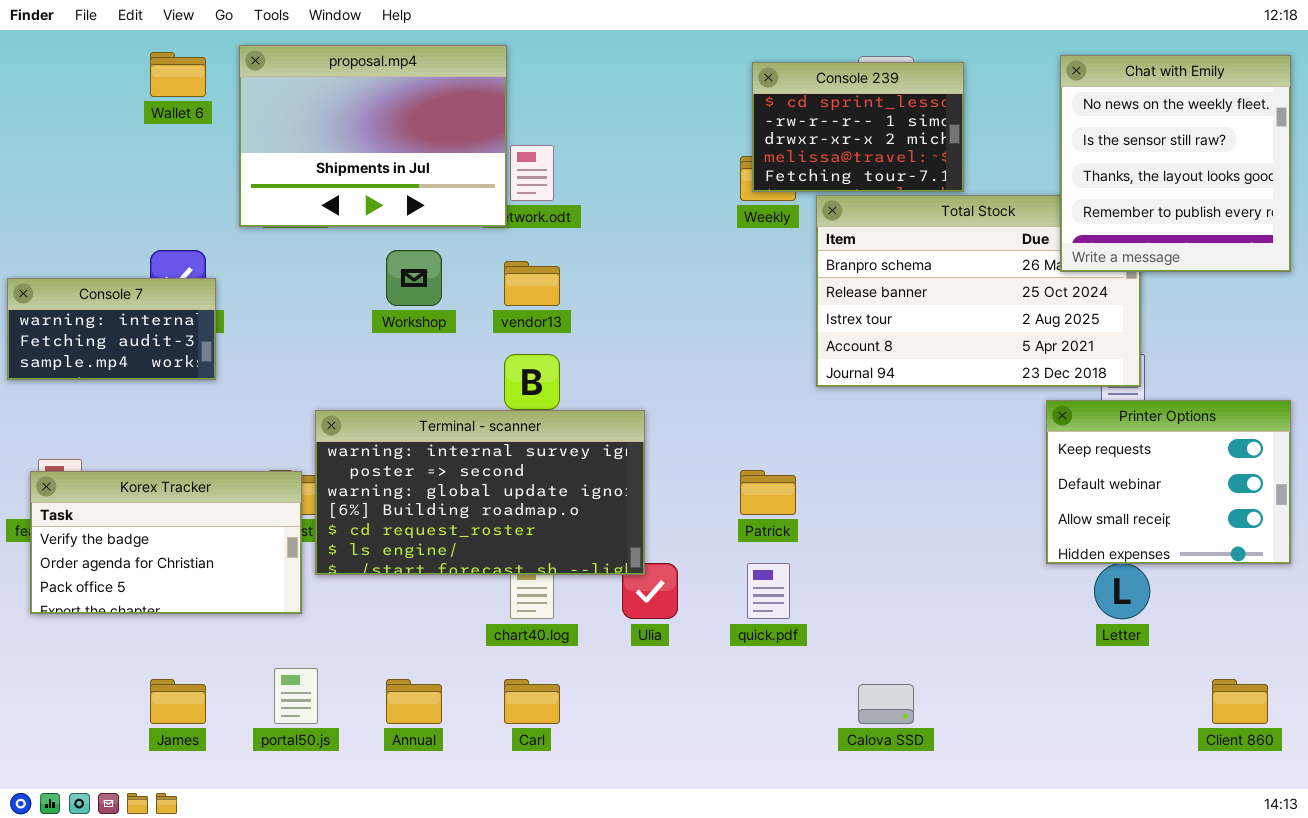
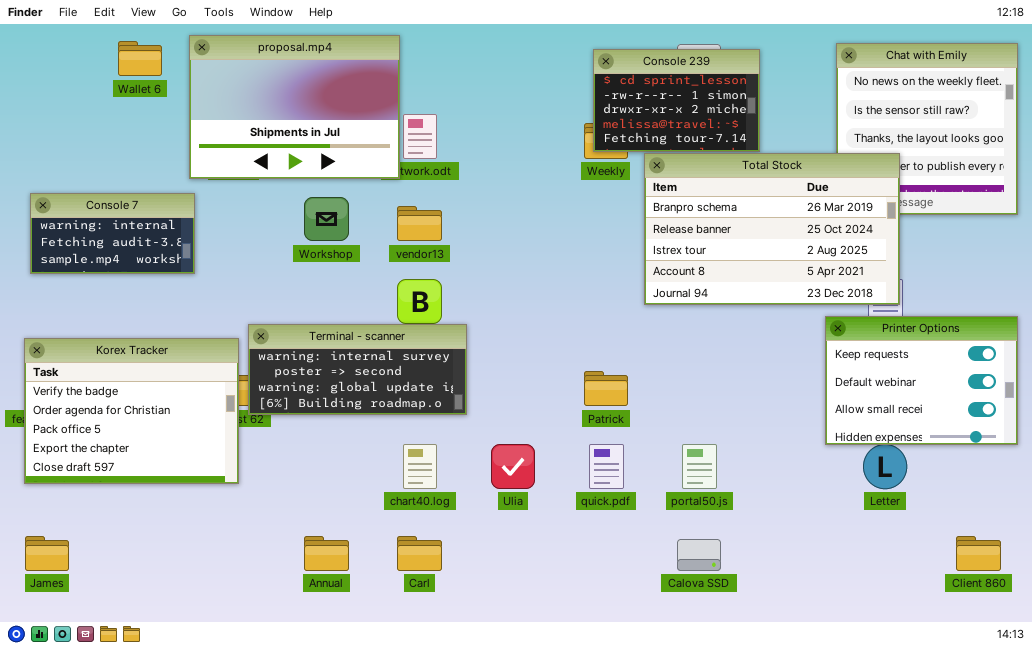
Total Stock: [816,195,1141,387] -> [644,153,900,305], raised
Console 7: [7,278,216,380] -> [30,193,195,274], moved
Terminal - scanner: [315,410,645,575] -> [248,324,467,415], resized
Korex Tracker: [30,471,302,614] -> [24,338,239,484], resized
portal50.js: [274,668,318,724] -> [682,444,717,489], moved
James: [150,679,206,724] -> [25,536,69,571], moved

